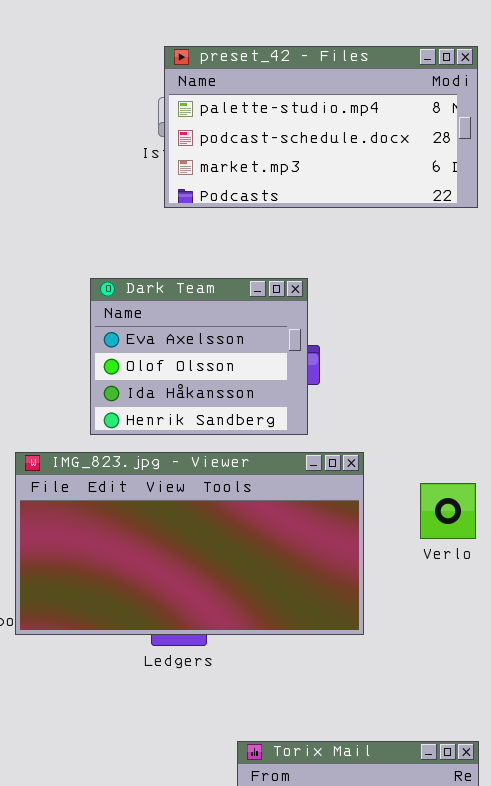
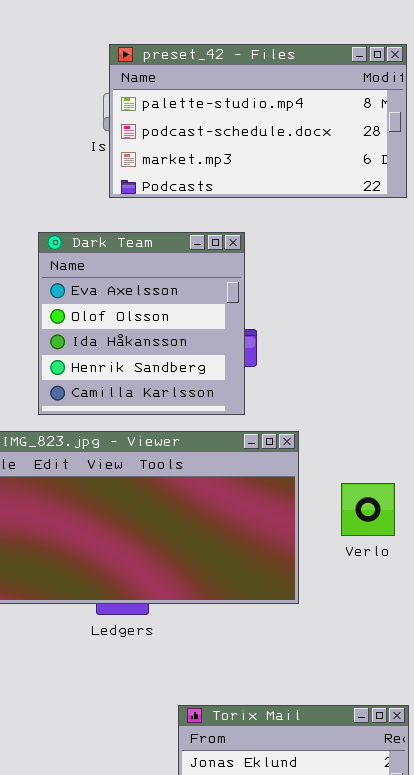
Dark Team: [90,278,308,435] -> [38,232,245,415], resized
Verlo: [420,483,476,539] -> [341,483,395,536], moved

